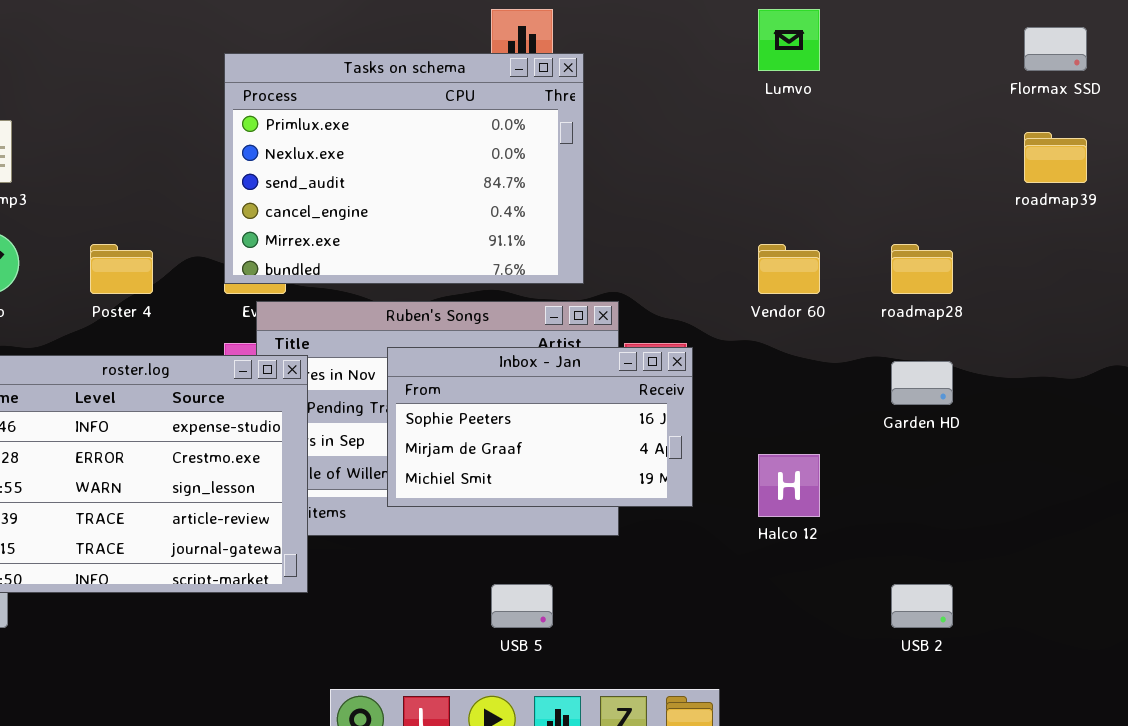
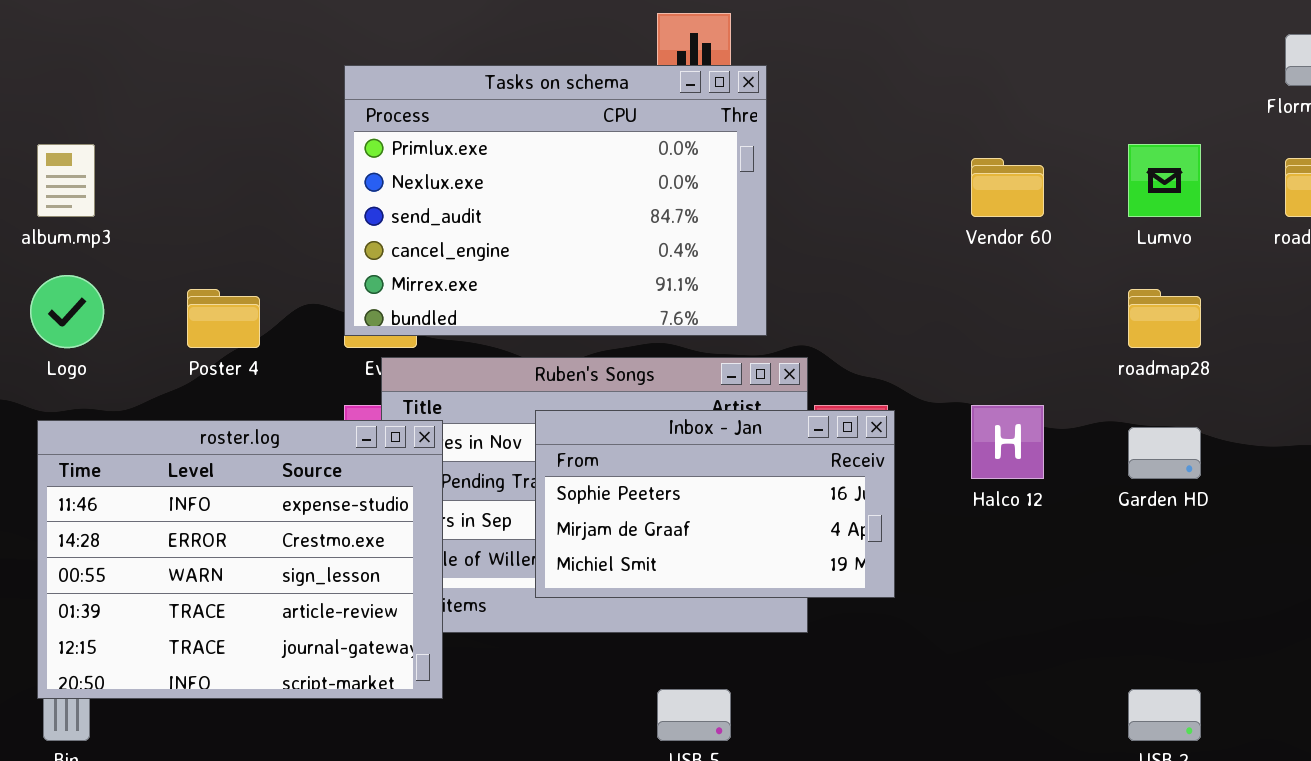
Lumvo: [758,9,820,71] -> [1128,144,1201,217], moved
Vendor 60: [758,244,820,294] -> [971,158,1044,217], moved
Halco 12: [758,454,820,517] -> [971,405,1044,479], moved

